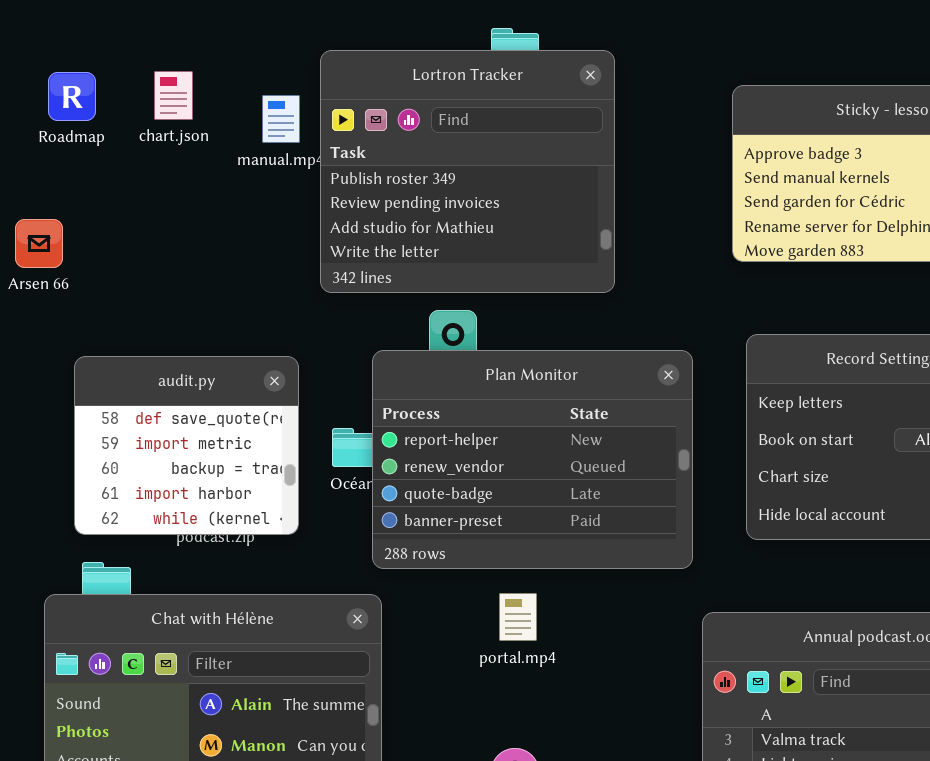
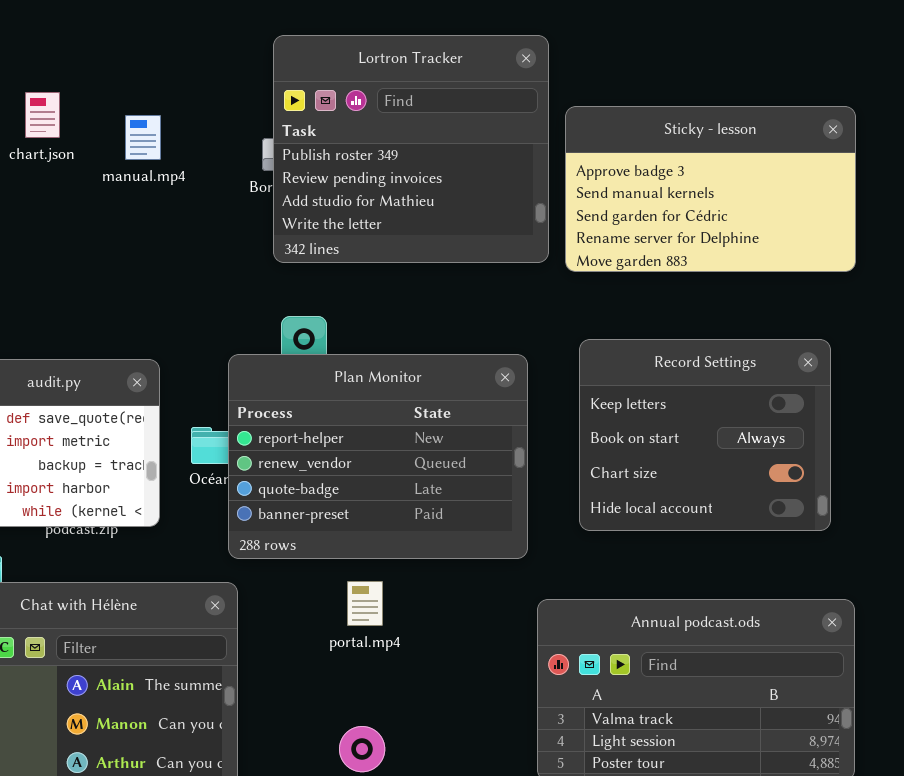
Lortron Tracker: [320,50,615,293] -> [273,35,549,263], moved

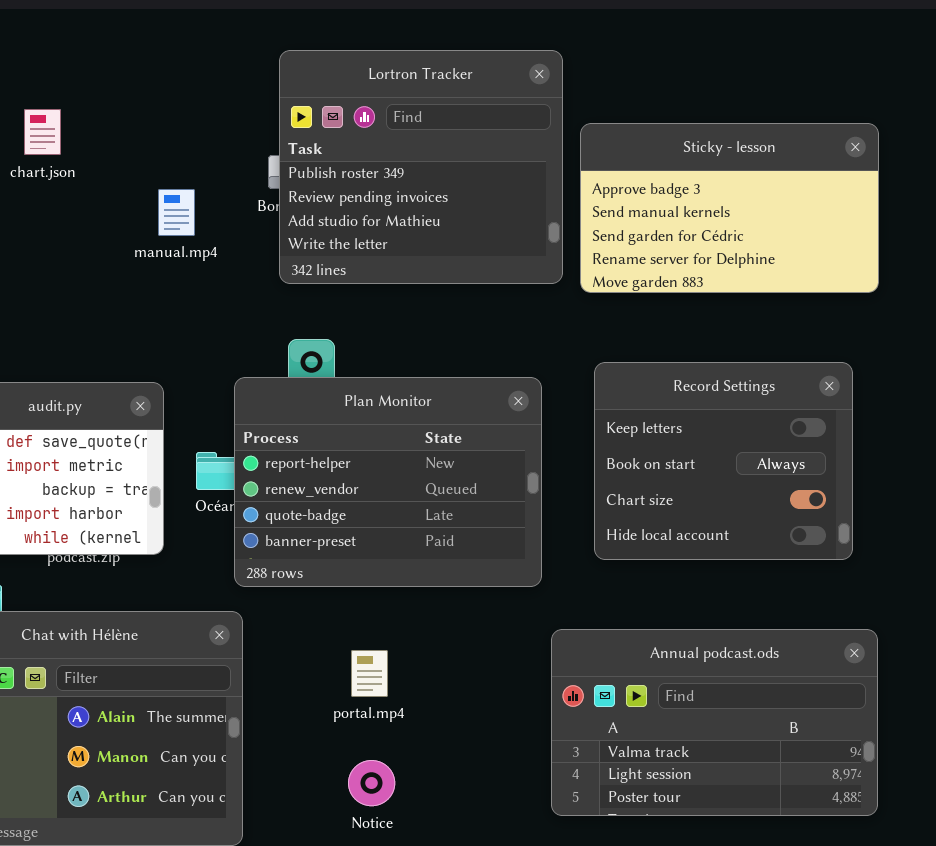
manual.mp4: [125,115,161,160] -> [158,189,195,236], moved
portal.mp4: [347,581,383,626] -> [351,650,388,697], moved

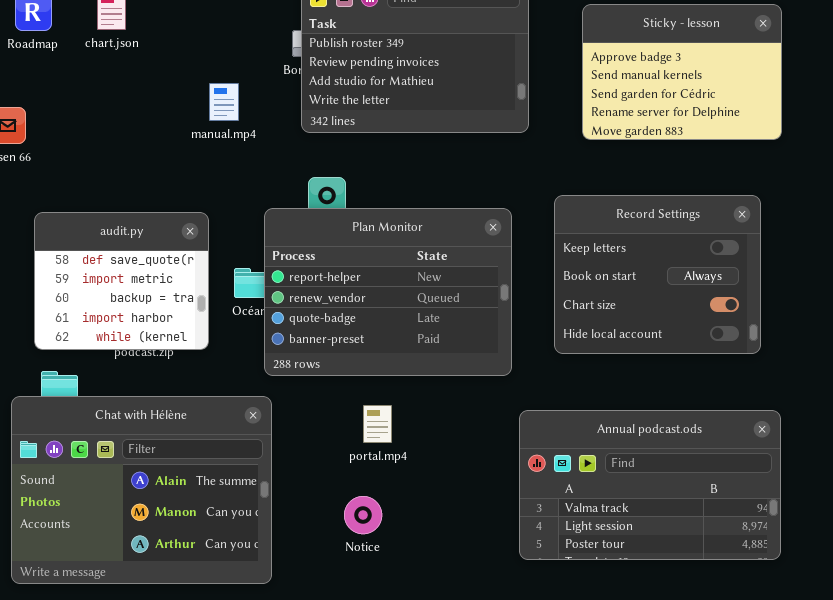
Sticky - lesson: [580,123,879,293] -> [582,4,782,140], resized
manual.mp4: [158,189,195,236] -> [209,83,239,121], moved
portal.mp4: [351,650,388,697] -> [363,405,392,443], moved
Notice: [348,760,395,806] -> [344,496,382,534], moved

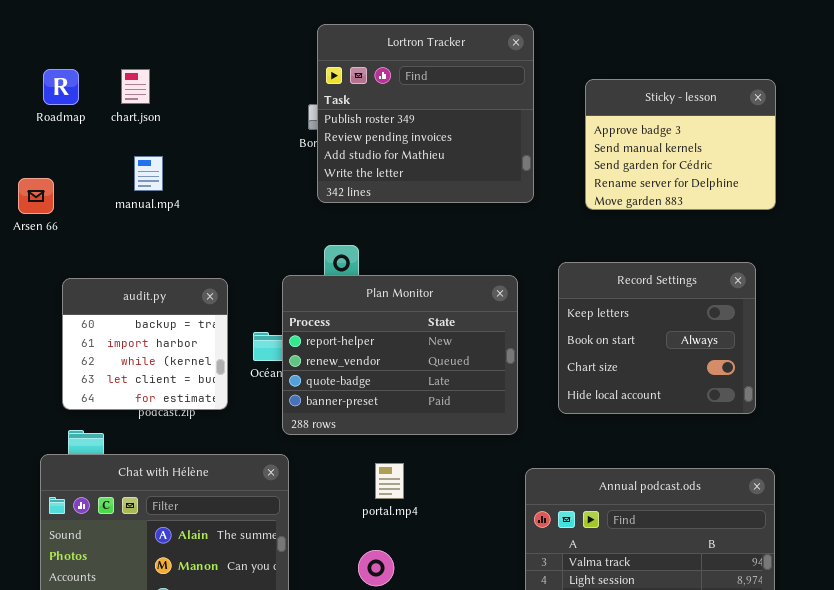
manual.mp4: [209,83,239,121] -> [134,156,163,191], moved
audit.py: [34,212,209,350] -> [62,278,228,410], scrolled down 2 rows

